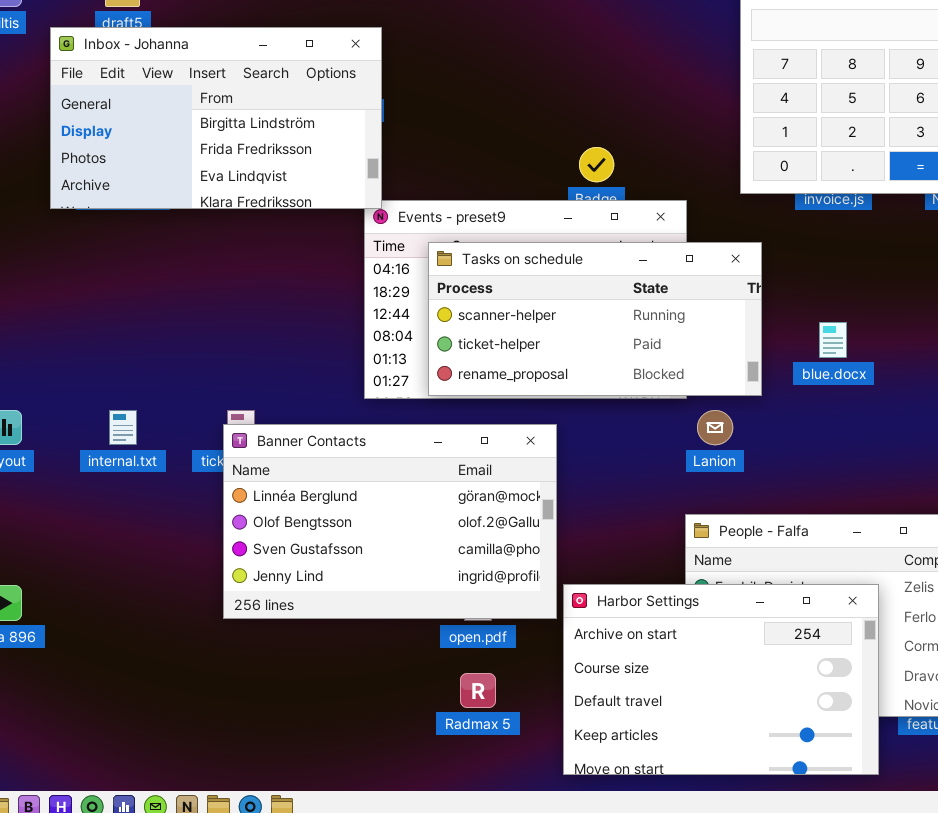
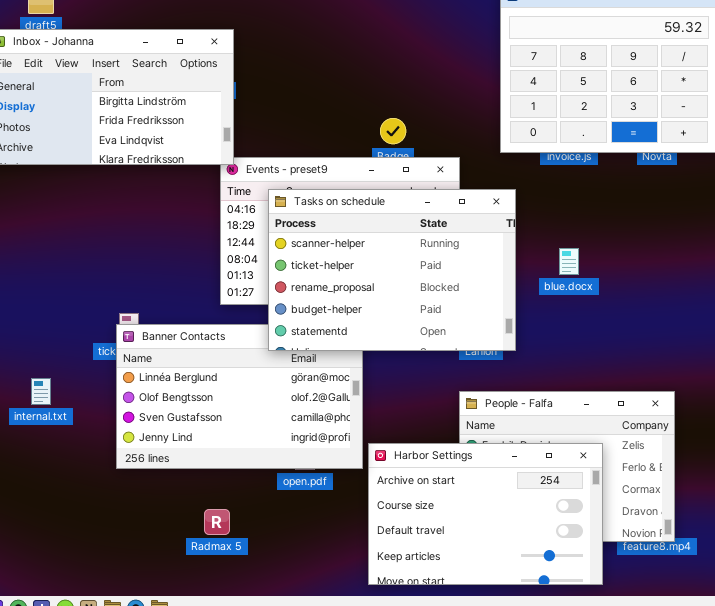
Tasks on schedule: [428,242,762,396] -> [268,189,516,351], resized
internal.txt: [109,410,137,445] -> [31,378,51,405], moved
Radmax 5: [460,673,496,708] -> [204,509,230,535], moved

